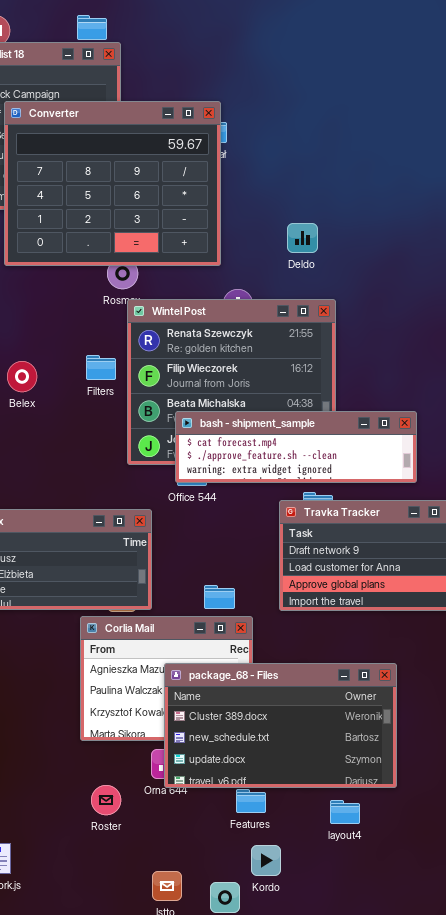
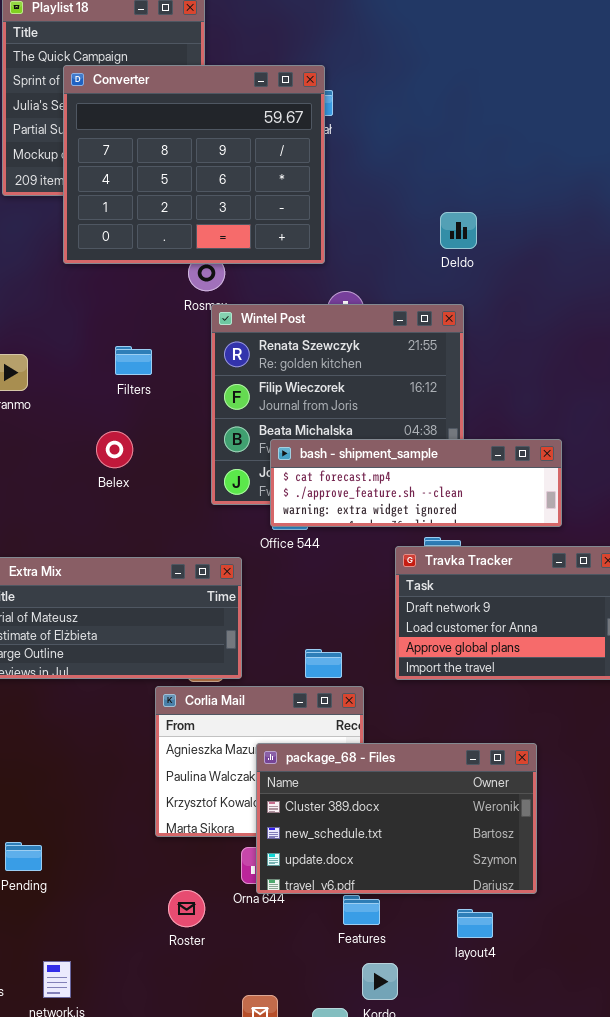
Deldo: [287,223,318,253] -> [440,212,477,249], moved
Filters: [86,355,116,380] -> [115,346,152,375], moved
Belex: [7,361,37,392] -> [96,431,133,468], moved

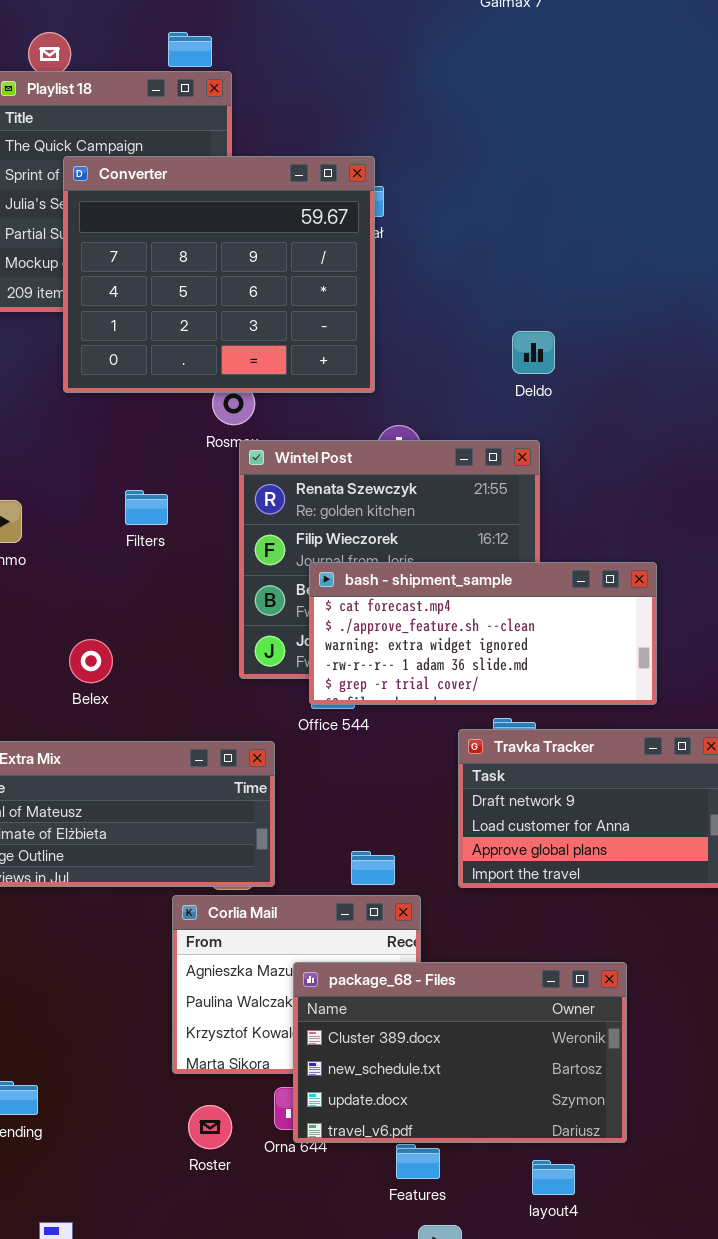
Belex: [96,431,133,468] -> [69,639,113,683], moved
bash - shipment_sample: [270,439,562,527] -> [309,562,657,705], resized
Roster: [168,890,205,927] -> [188,1105,232,1149], moved

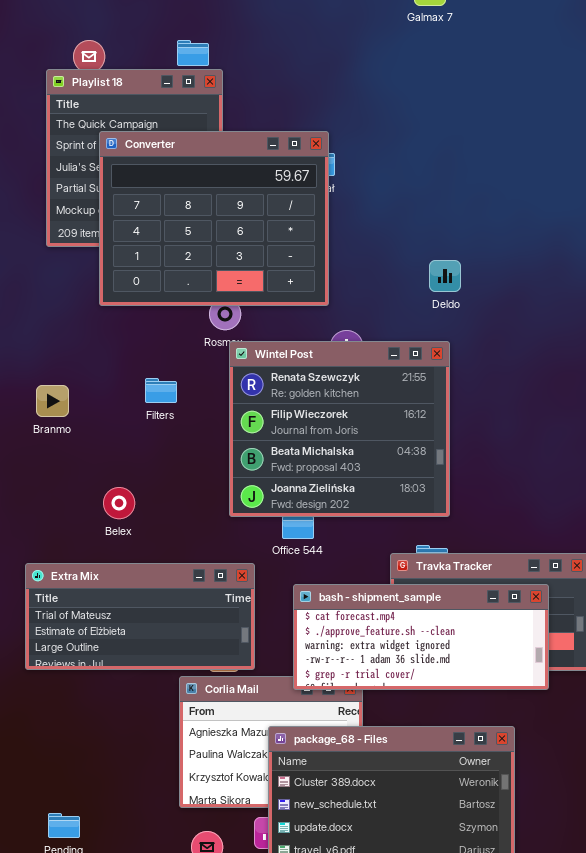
bash - shipment_sample: [309,562,657,705] -> [293,584,549,690], moved

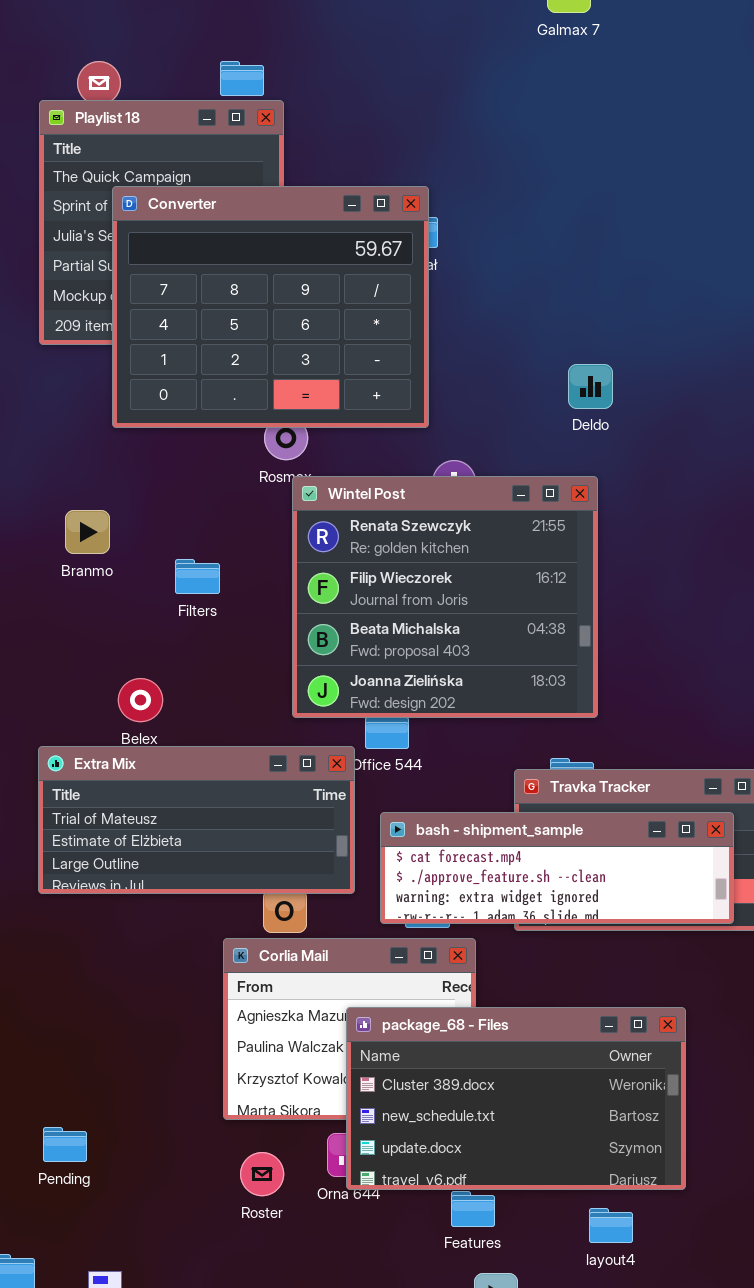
Filters: [145,378,177,403] -> [175,559,220,594], moved
Branmo: [36,385,69,417] -> [65,510,110,554], moved
Extra Mix: [25,563,255,670] -> [38,746,355,894], moved
bash - shipment_sample: [293,584,549,690] -> [380,812,734,924], resized

